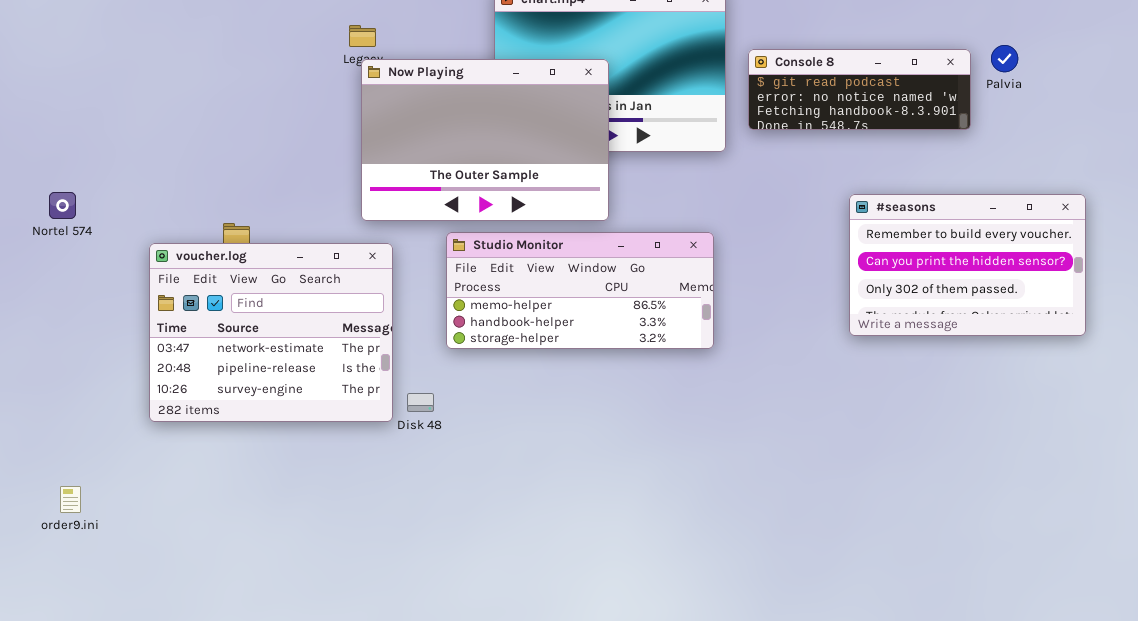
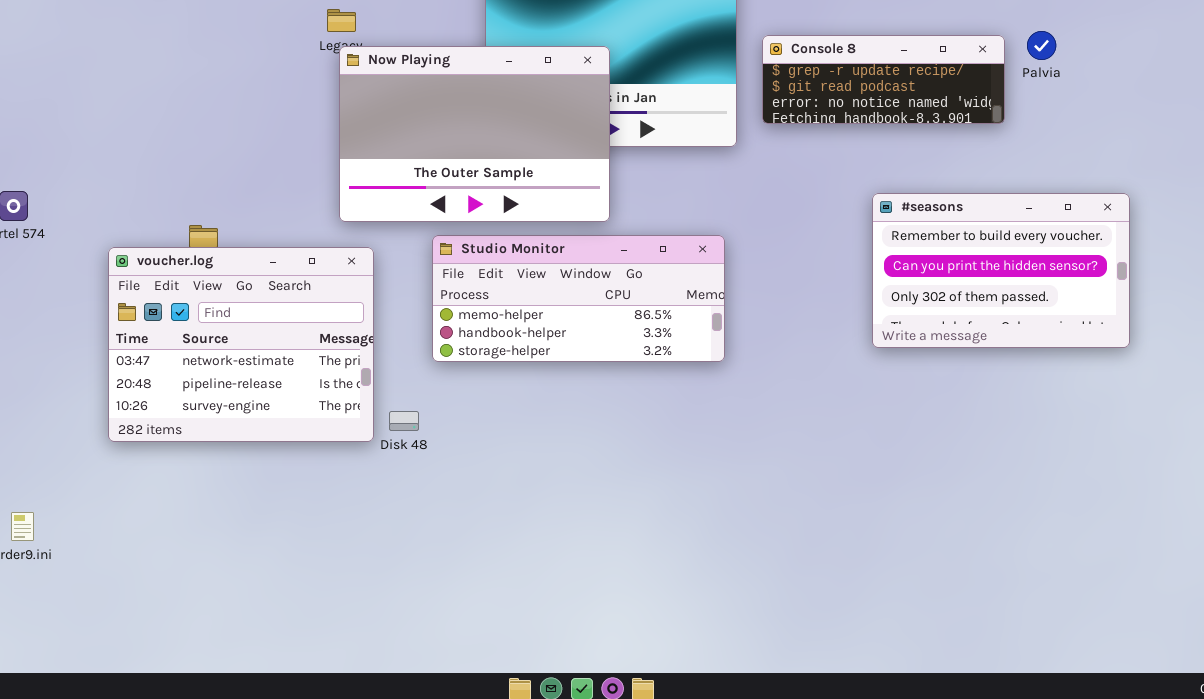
Console 8: [748,49,971,130] -> [762,35,1005,124], scrolled up 1 row

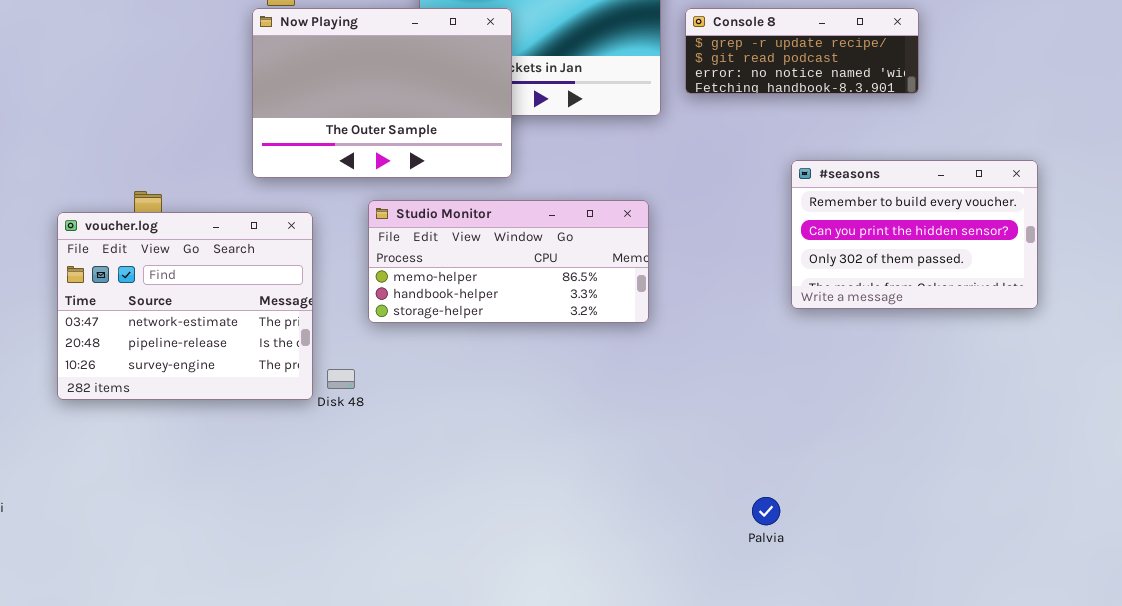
Palvia: [1027,31,1056,60] -> [752,497,780,525], moved
Now Playing: [339,46,610,222] -> [252,8,512,178], moved

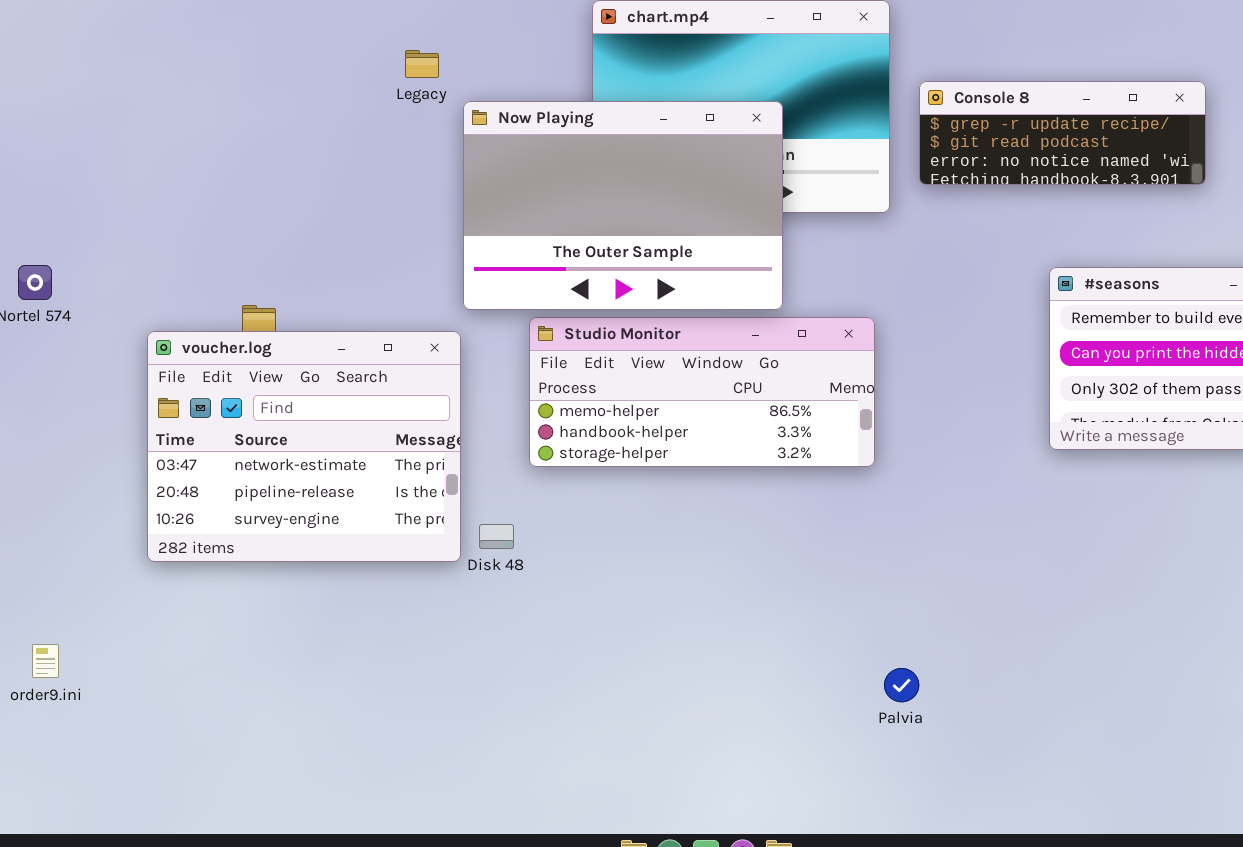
Now Playing: [252,8,512,178] -> [463,101,783,310], moved
Palvia: [752,497,780,525] -> [884,668,919,702], moved

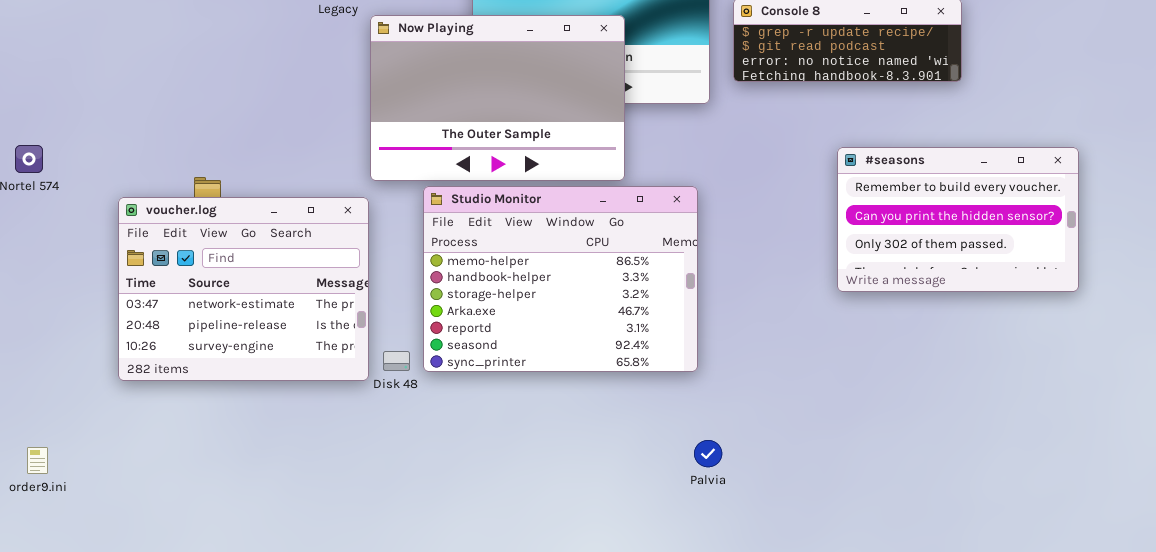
Studio Monitor: [529,317,875,467] -> [423,186,698,372], resized
Palvia: [884,668,919,702] -> [694,440,722,467], moved

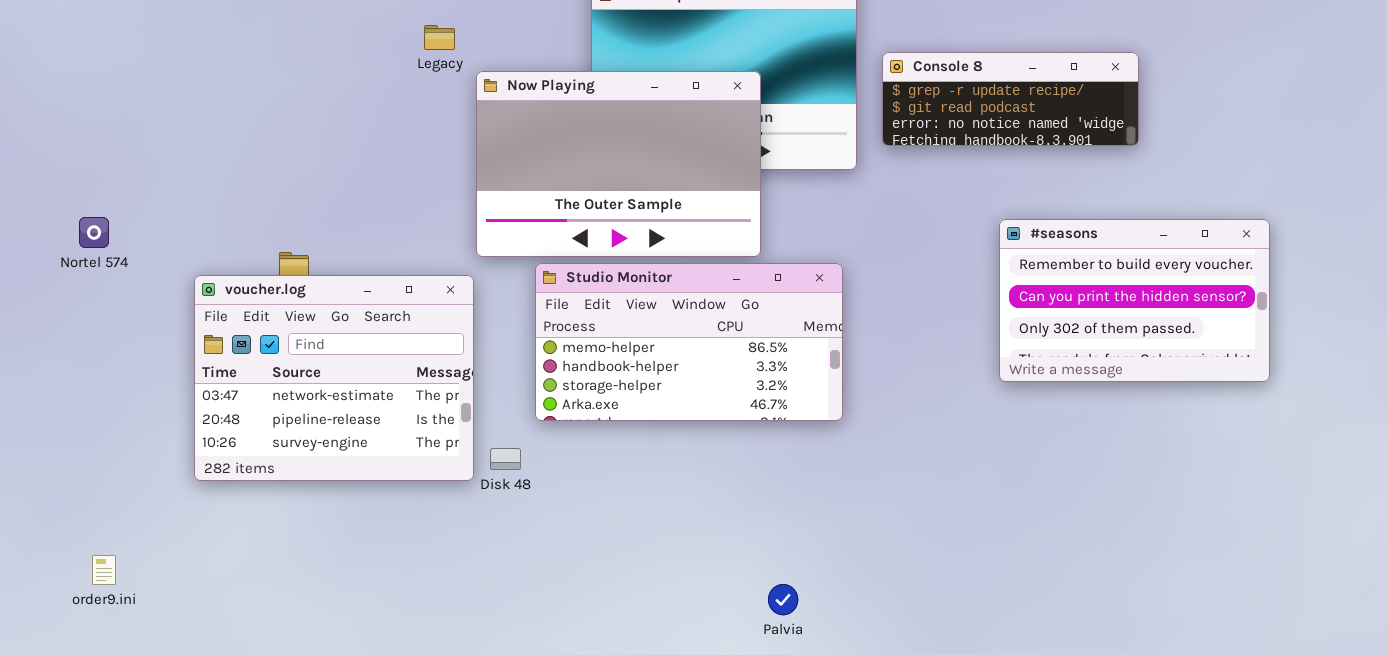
Studio Monitor: [423,186,698,372] -> [535,263,843,421], resized
Palvia: [694,440,722,467] -> [768,584,798,615], moved

